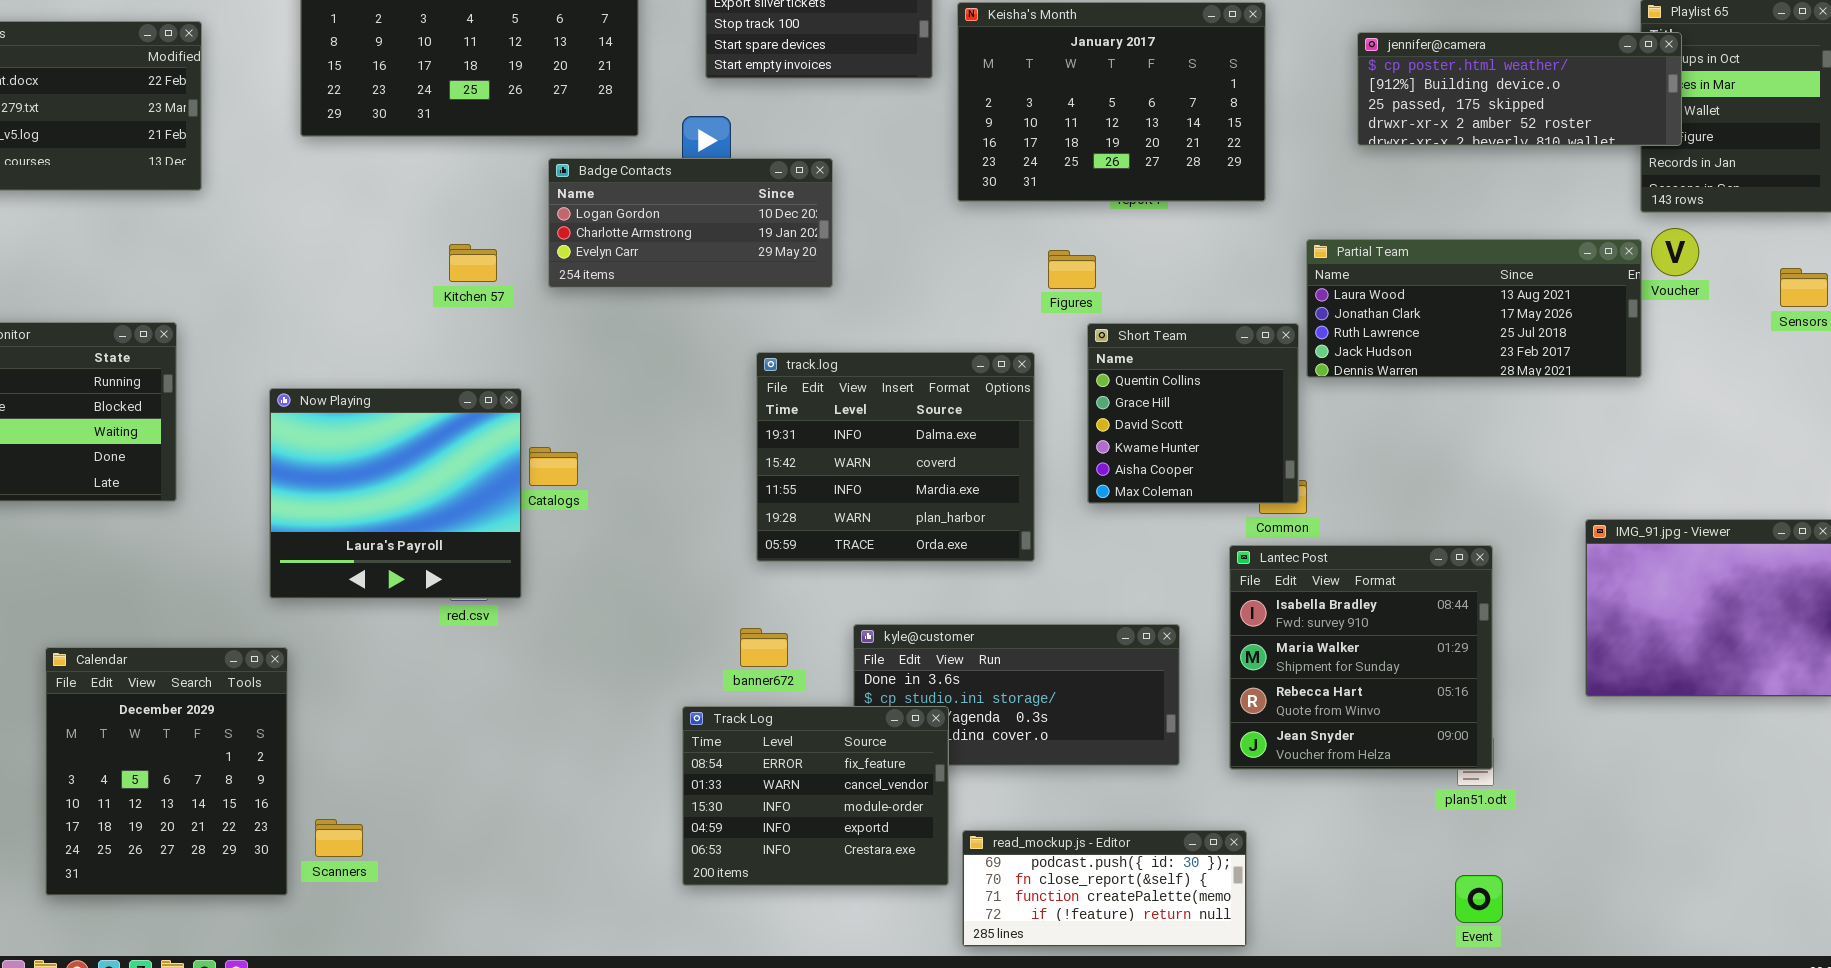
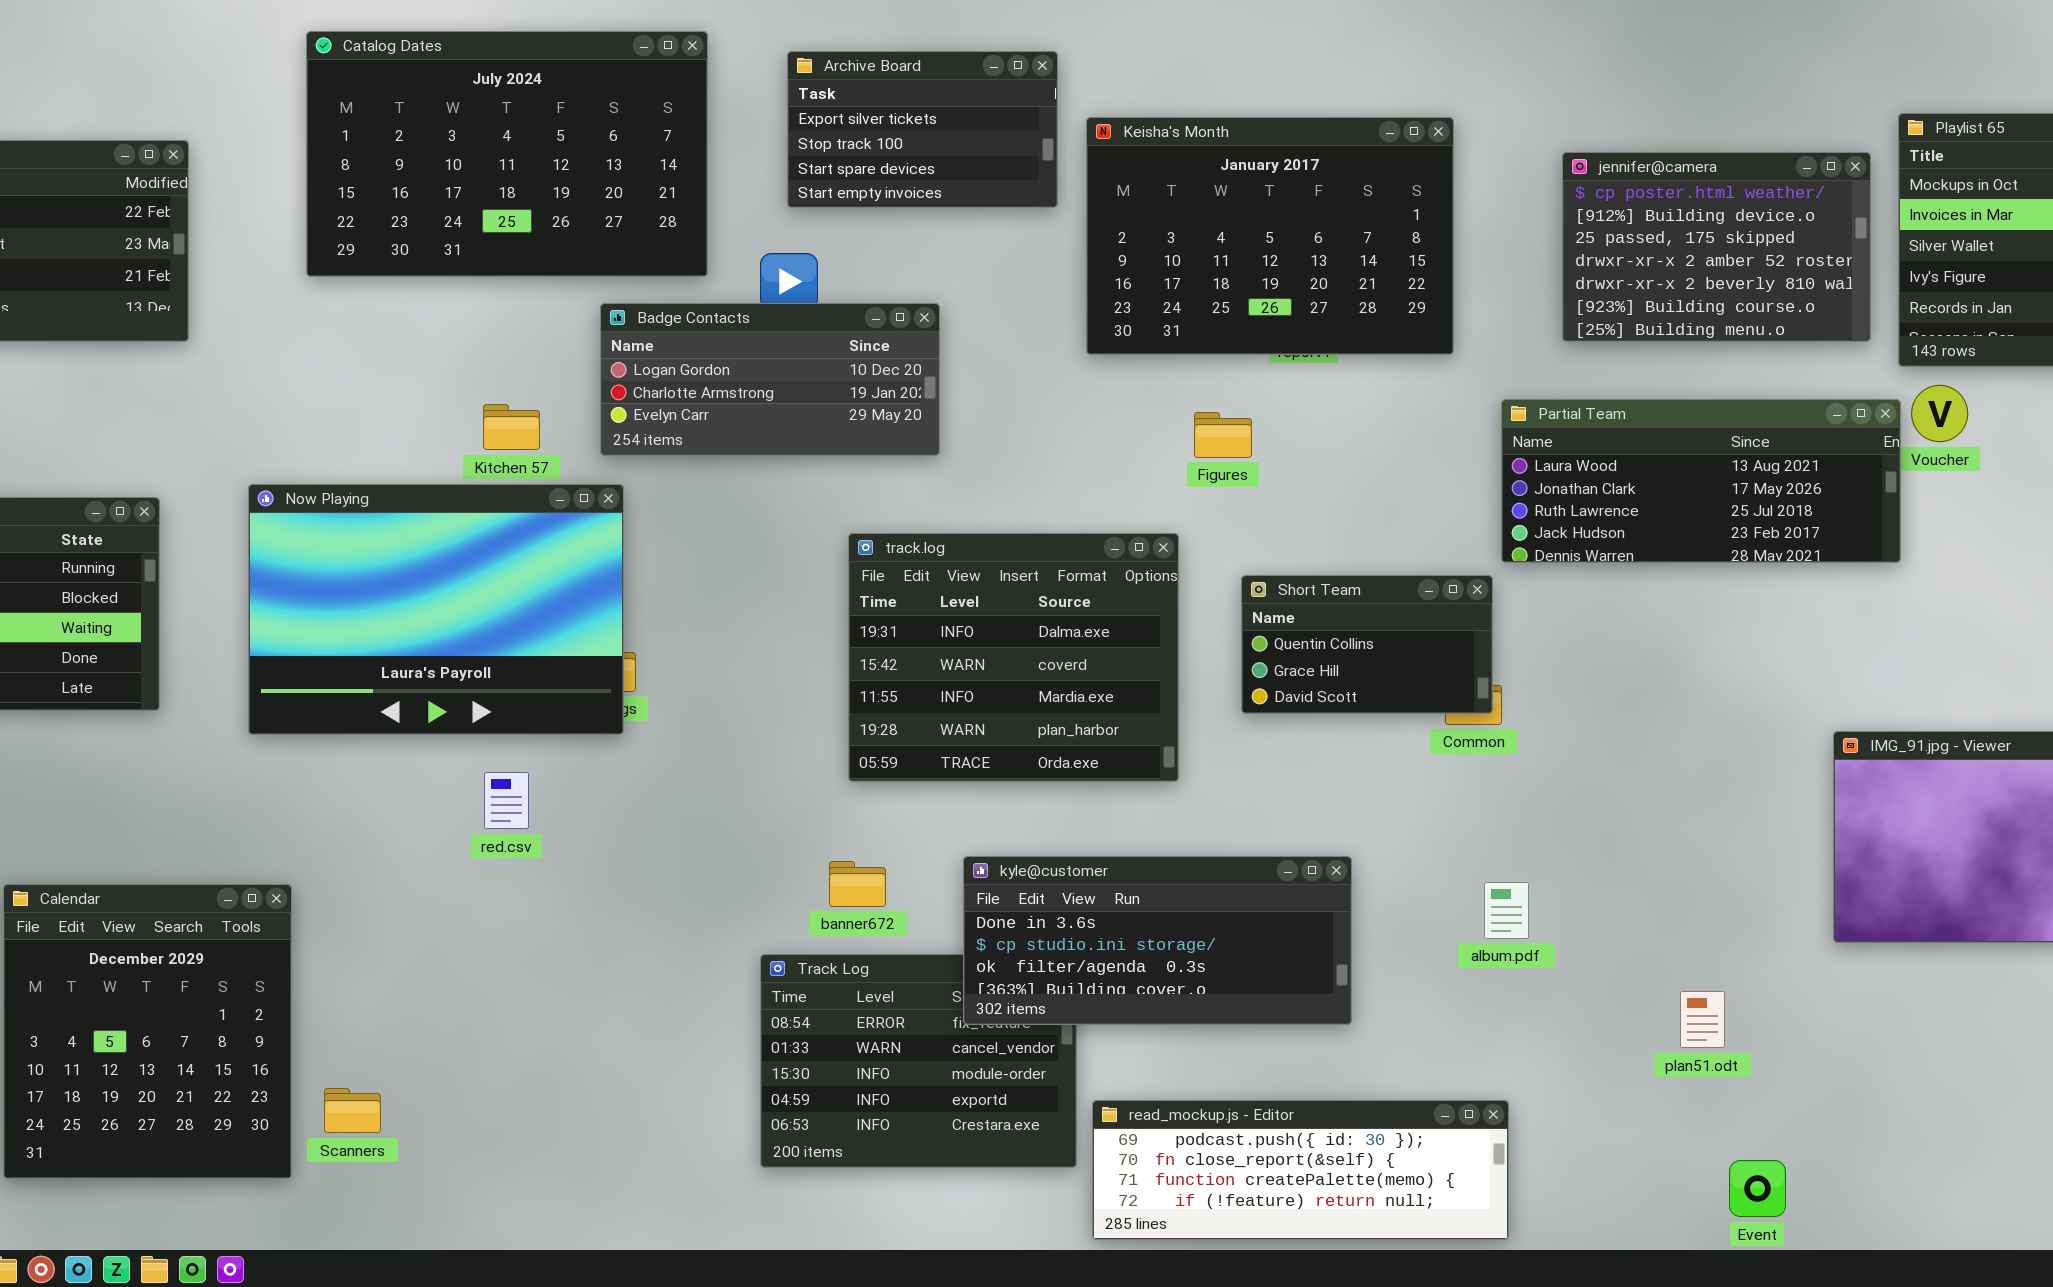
jennifer@camera: [1357,32,1682,146] -> [1562,152,1871,342], resized
Short Team: [1087,323,1299,504] -> [1241,575,1493,714], resized
Now Playing: [269,388,522,599] -> [248,484,624,735], moved, resized
Lantec Post: [1229,545,1493,770] -> none, closed
kyle@customer: [853,624,1180,766] -> [963,856,1352,1025], raised
read_mockup.js - Editor: [962,830,1247,947] -> [1092,1100,1509,1240], resized
Event: [1455,875,1503,923] -> [1729,1160,1786,1217], moved

